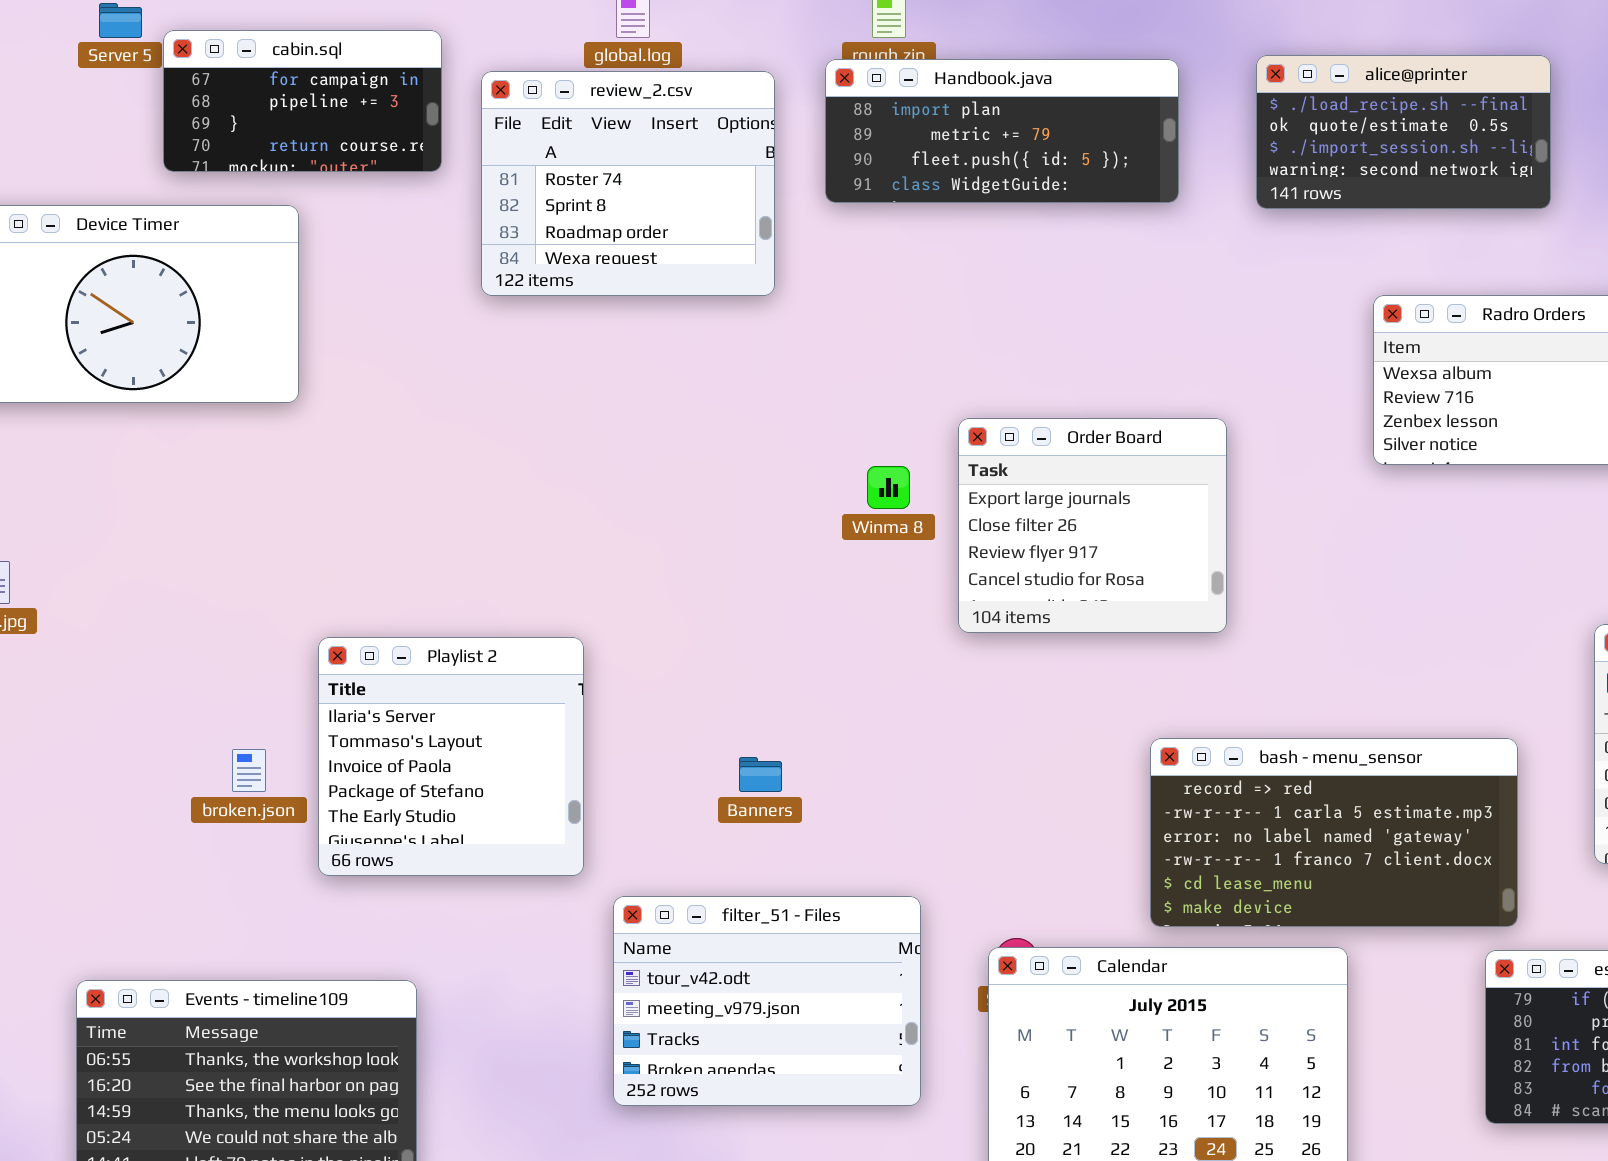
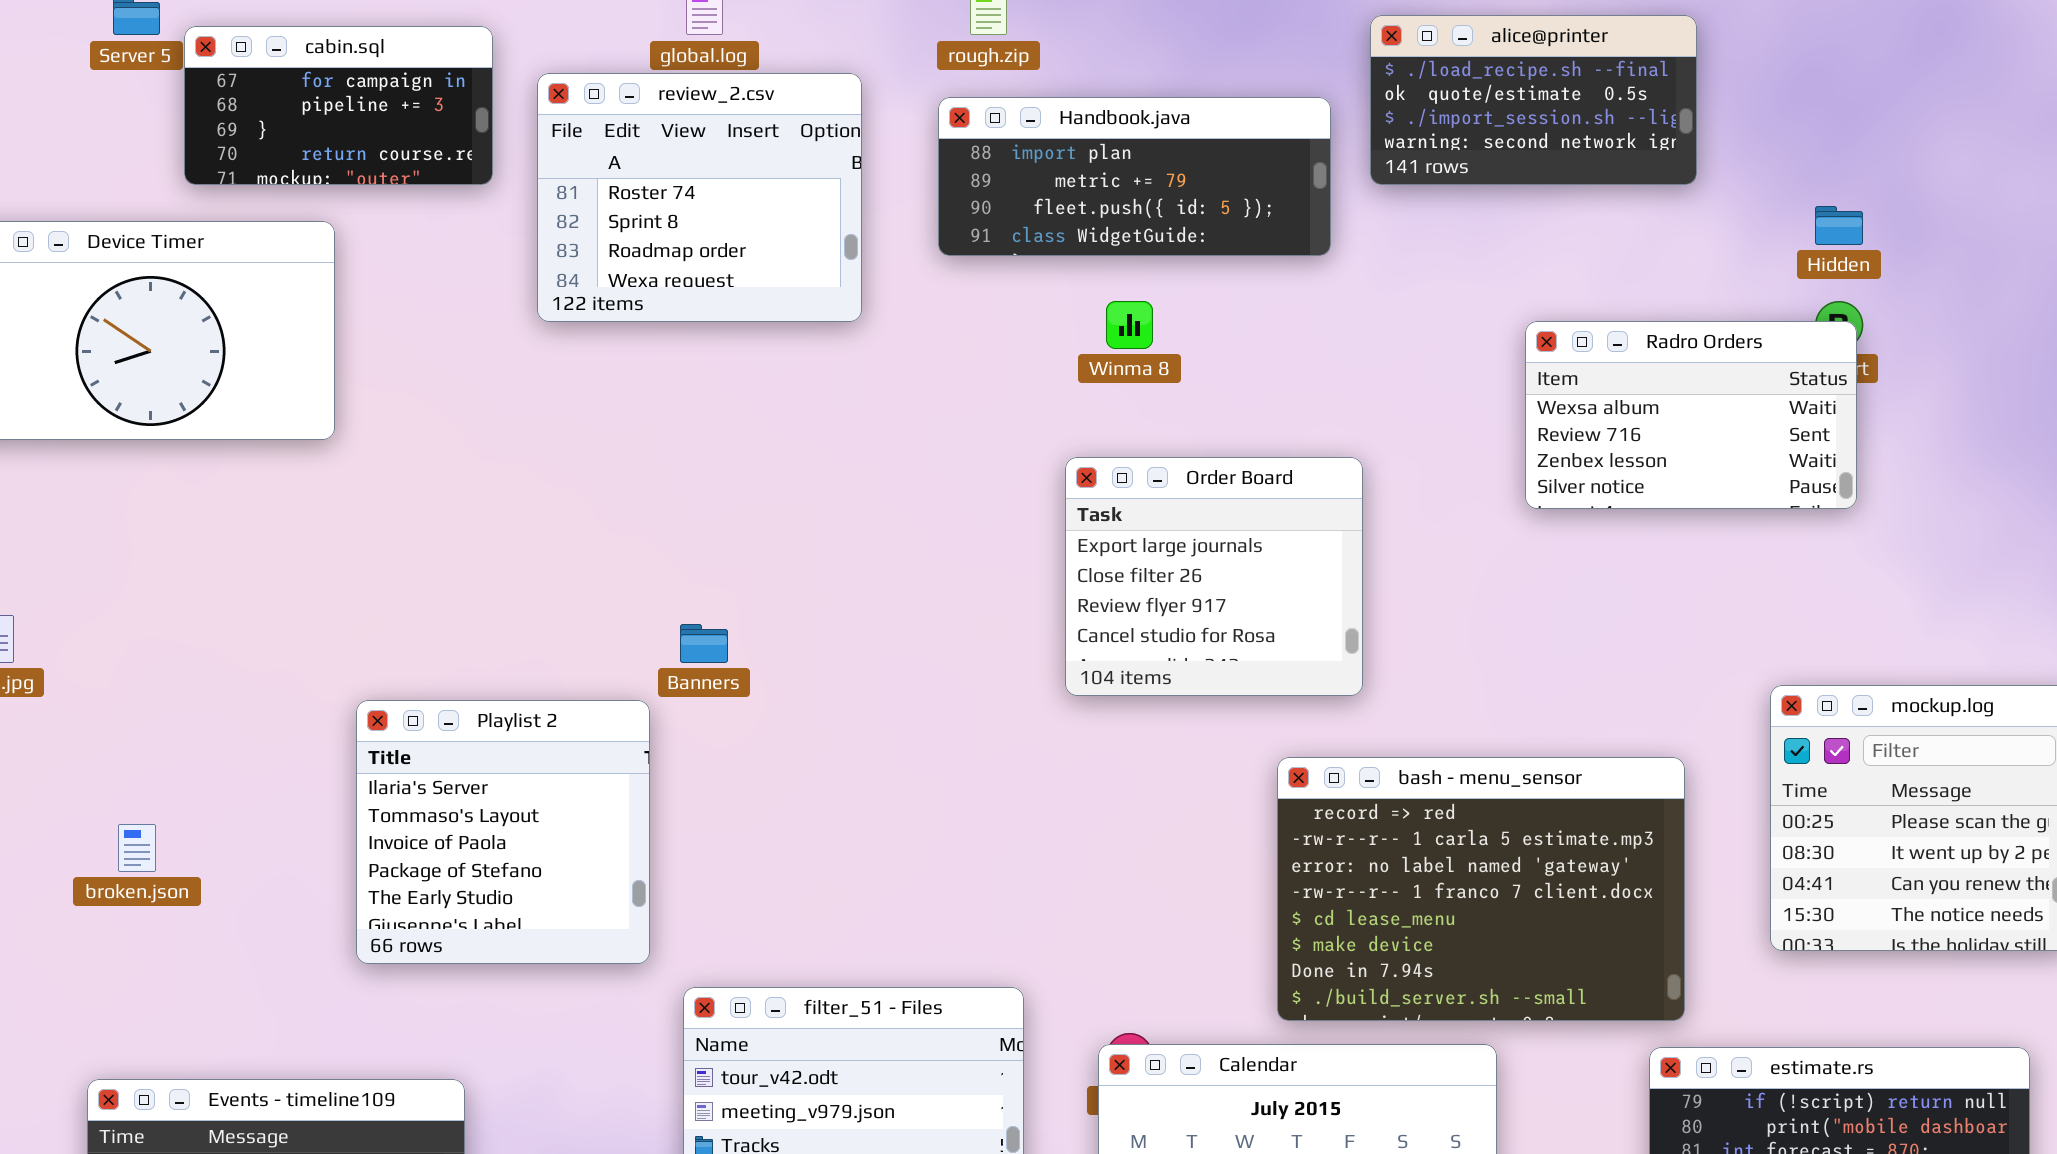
alice@printer: [1256,55,1551,209] -> [1370,15,1697,185], moved
Handbook.java: [825,59,1179,203] -> [938,97,1331,256], moved
Winma 8: [867,466,910,509] -> [1106,301,1153,349], moved
bash - menu_sensor: [1150,738,1518,927] -> [1277,757,1685,1021], resized
broken.json: [232,749,266,792] -> [118,824,156,872], moved
Banners: [739,757,782,792] -> [680,624,728,663], moved

